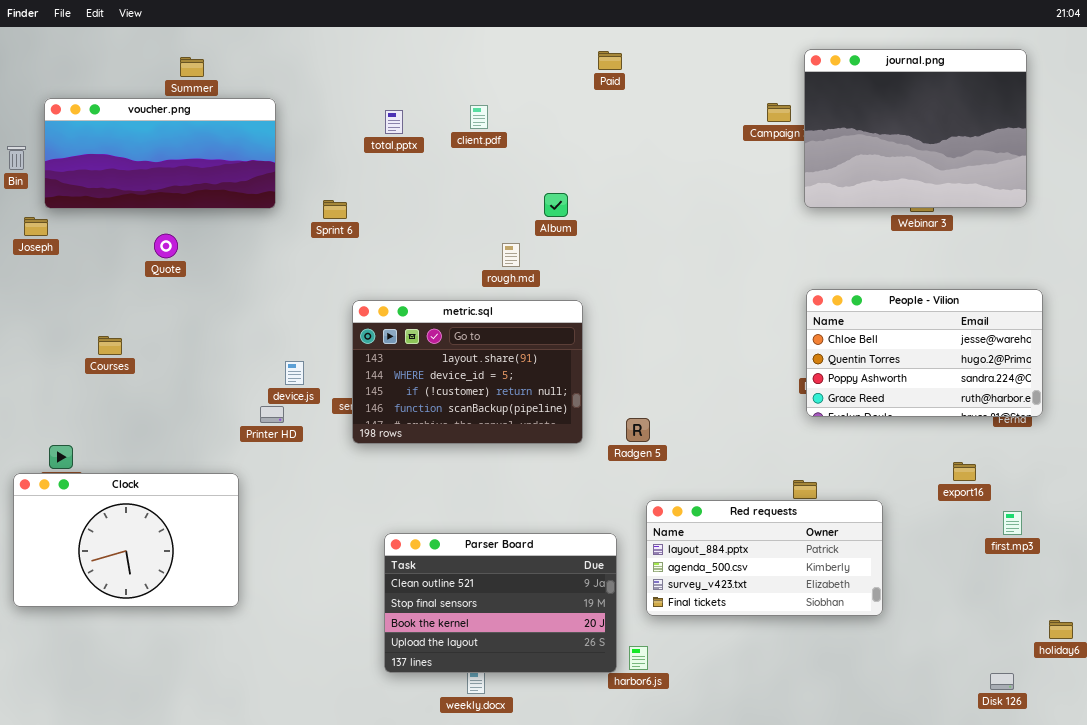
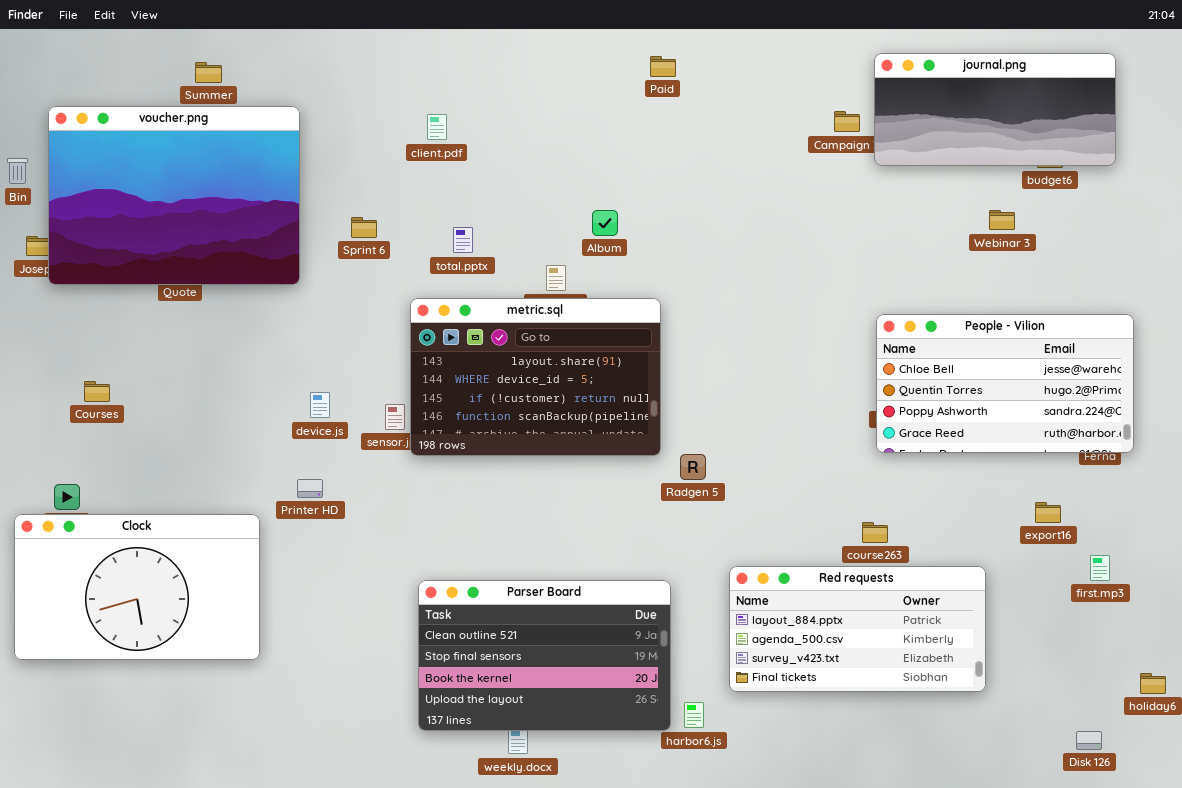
journal.png: [804,49,1027,208] -> [874,53,1116,166], resized
voucher.png: [44,98,276,209] -> [48,106,300,285], resized
client.pdf: [470,105,488,129] -> [427,114,447,140], moved
total.pptx: [385,110,403,134] -> [453,227,473,253], moved
metric.sql: [352,300,583,444] -> [410,298,661,456], moved
Courses: [98,336,122,355] -> [84,381,110,402], moved
Printer HD: [260,406,284,423] -> [297,479,323,498], moved
Red requests: [646,500,883,616] -> [729,566,986,692], moved

